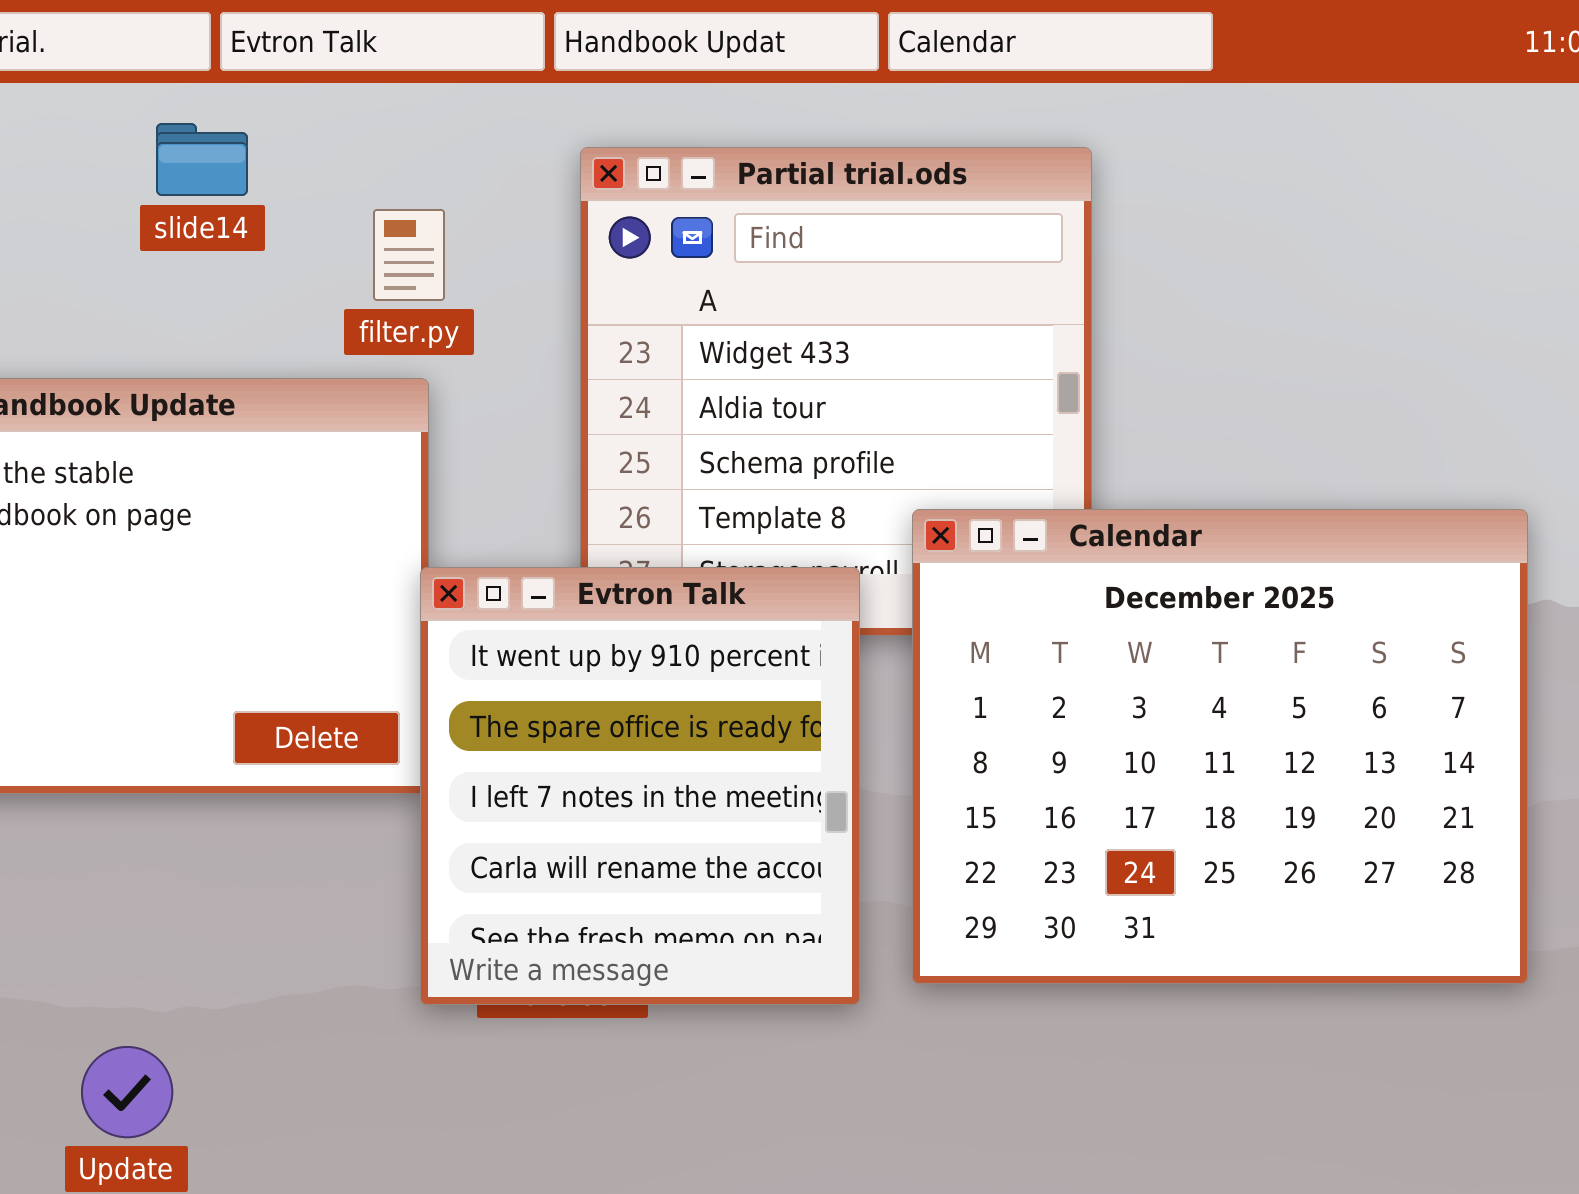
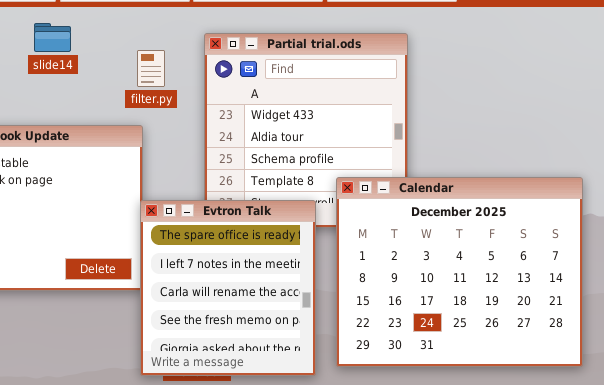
filter.py: [373,209,445,301] -> [137,50,165,87], moved
Evtron Talk: [420,567,860,1005] -> [140,200,316,376], scrolled down 1 row

